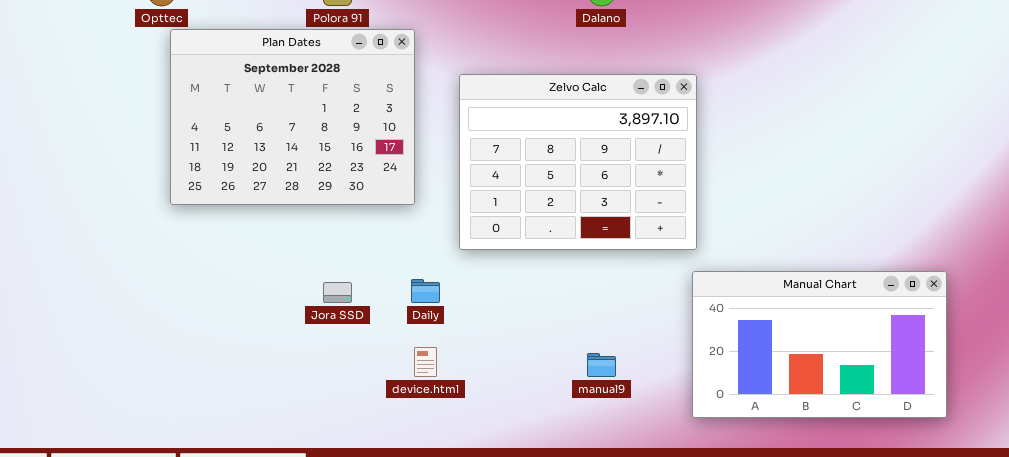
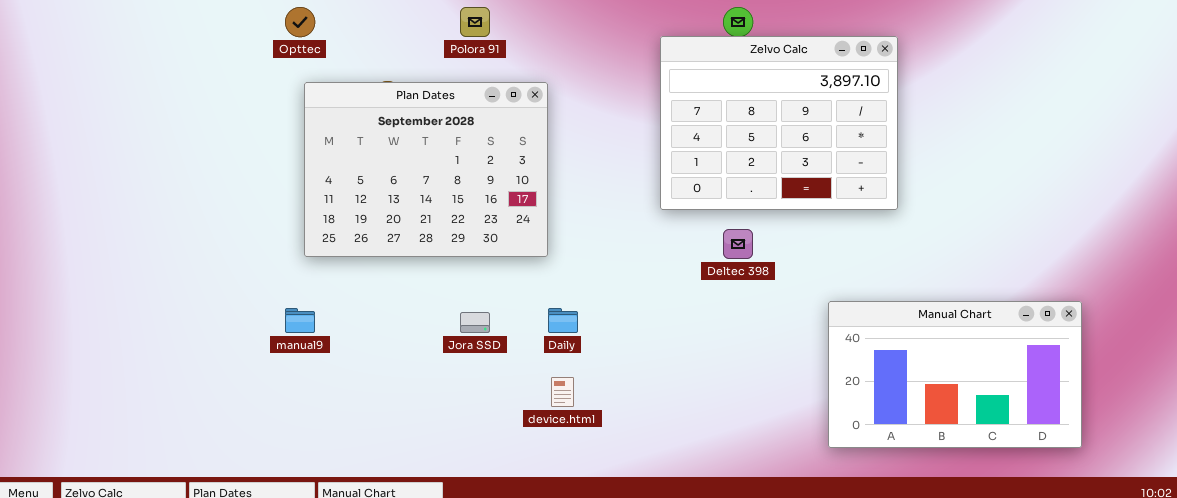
Plan Dates: [170,29,415,205] -> [304,82,548,257], moved
Zelvo Calc: [459,74,697,250] -> [660,36,898,210], moved
manual9: [587,353,616,377] -> [285,308,315,333], moved

